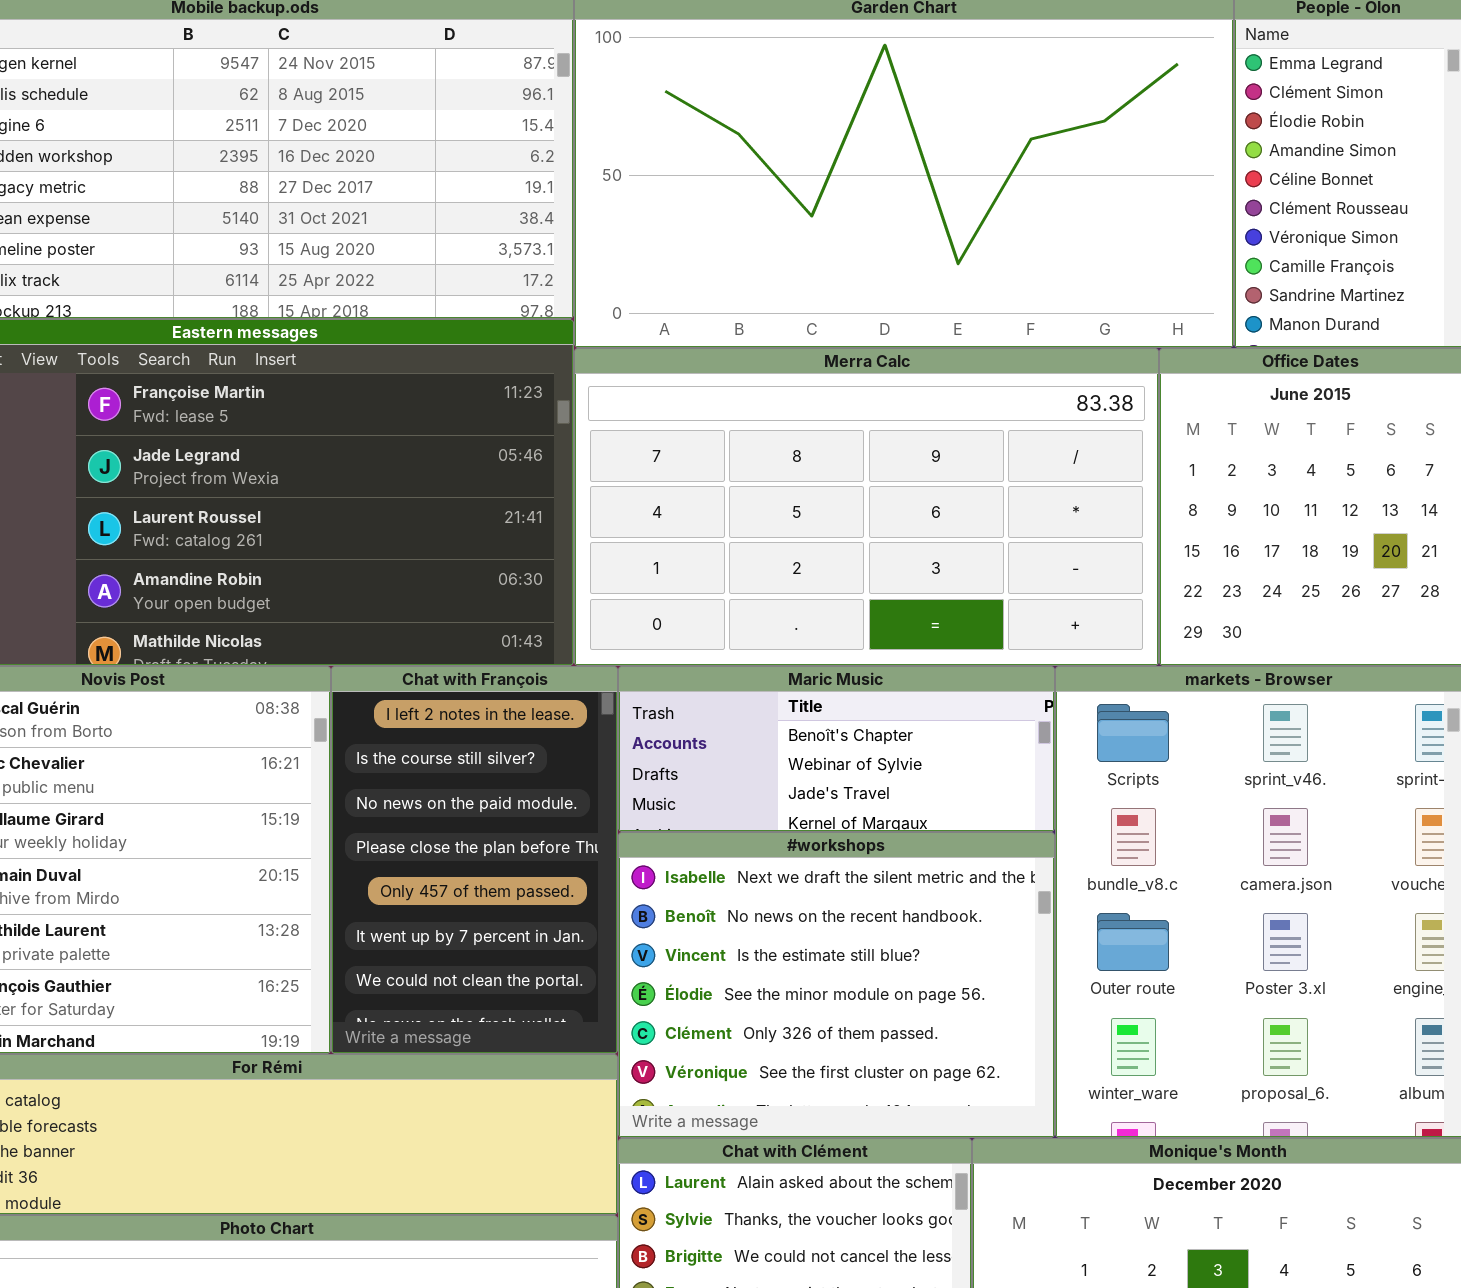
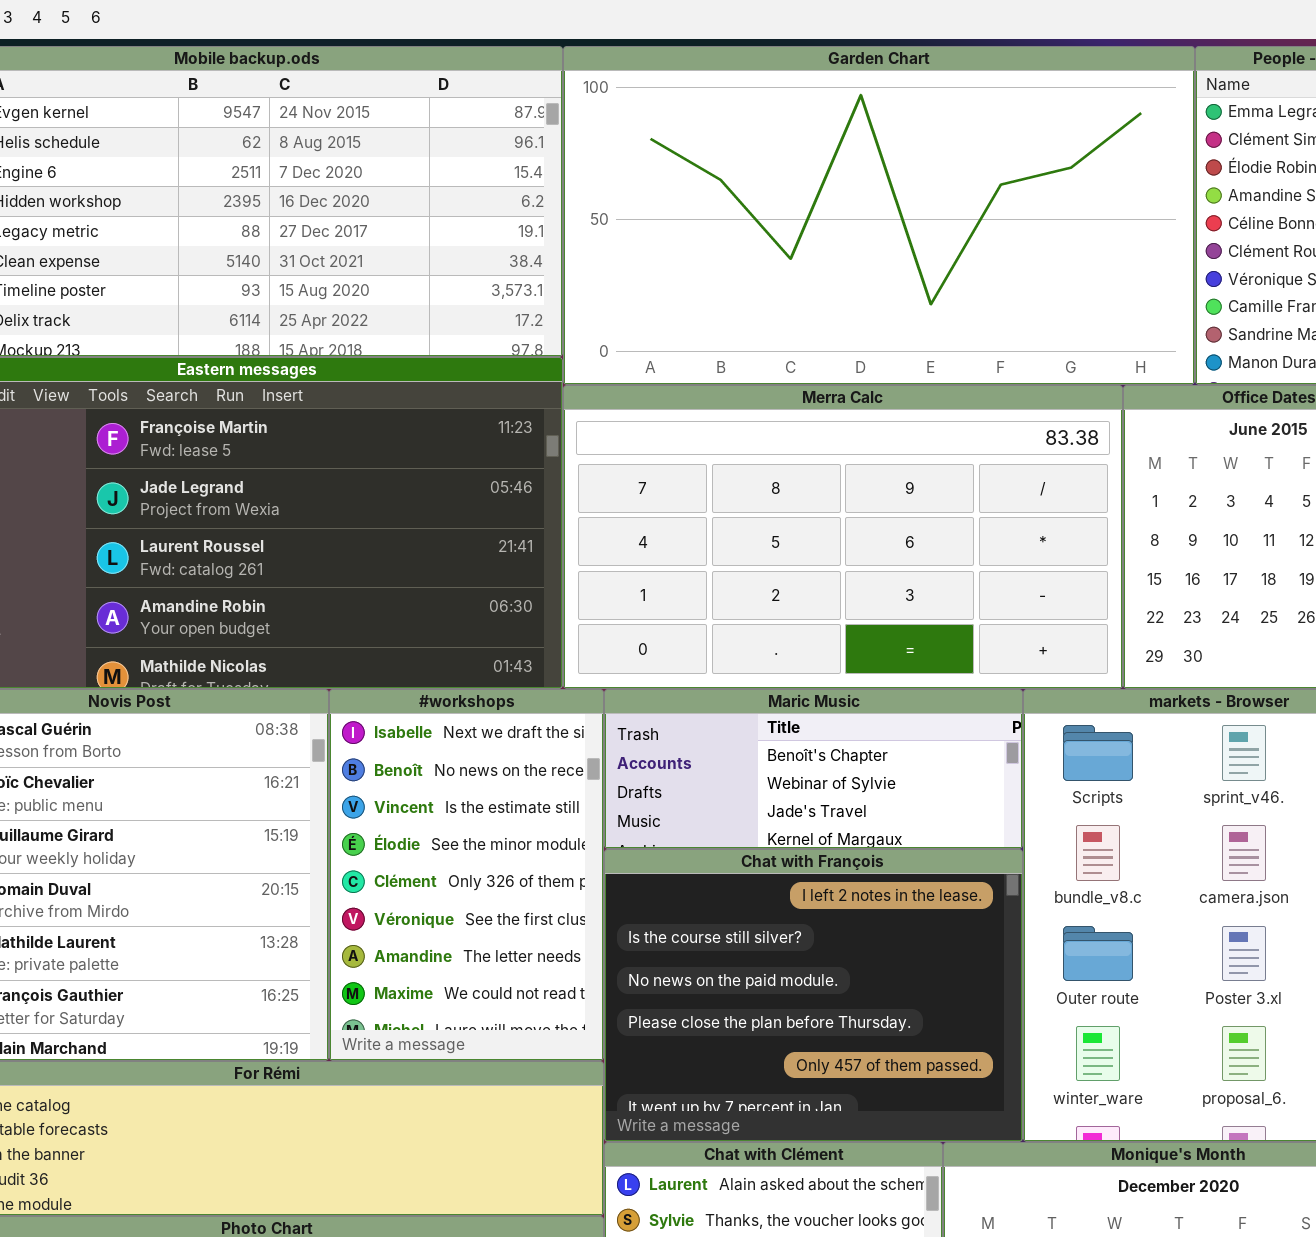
Chat with François: [331,666,618,1054] -> [604,849,1023,1142], moved, resized
#workshops: [618,832,1055,1138] -> [329,689,604,1061], moved, resized

